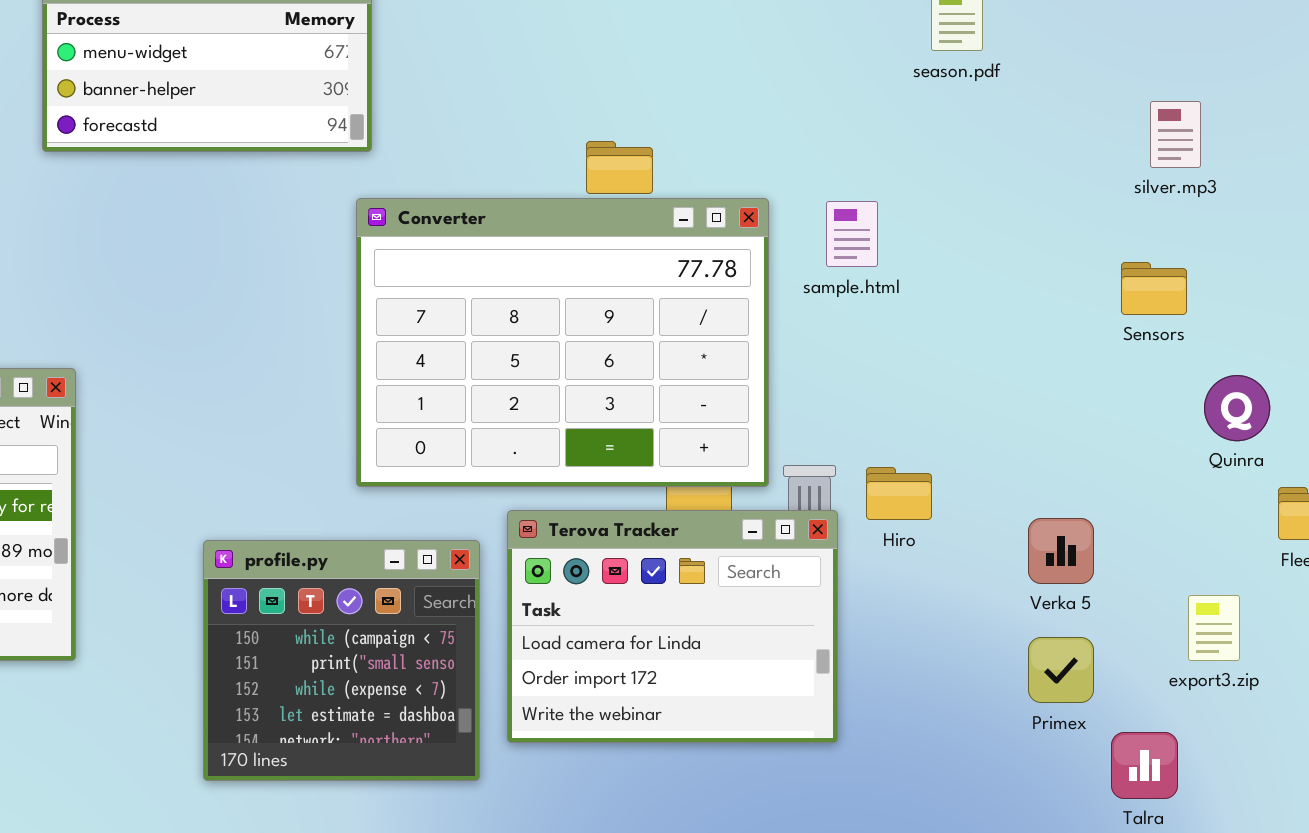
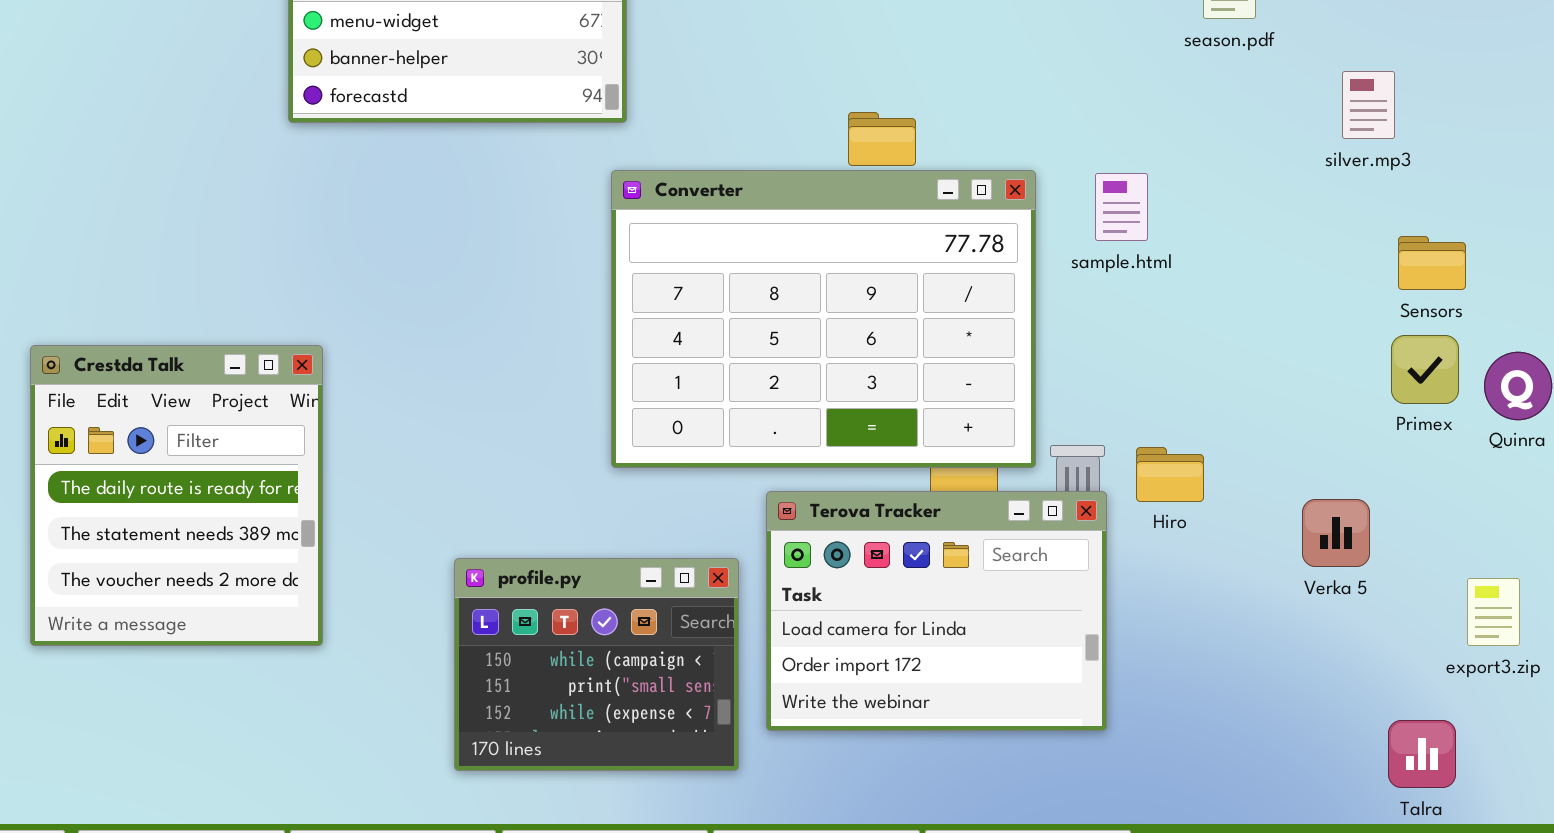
silver.mp3: [1150,101,1201,168] -> [1342,71,1395,139], moved
profile.py: [203,540,480,781] -> [454,558,739,771], resized
Primex: [1028,637,1094,703] -> [1391,335,1459,404], moved

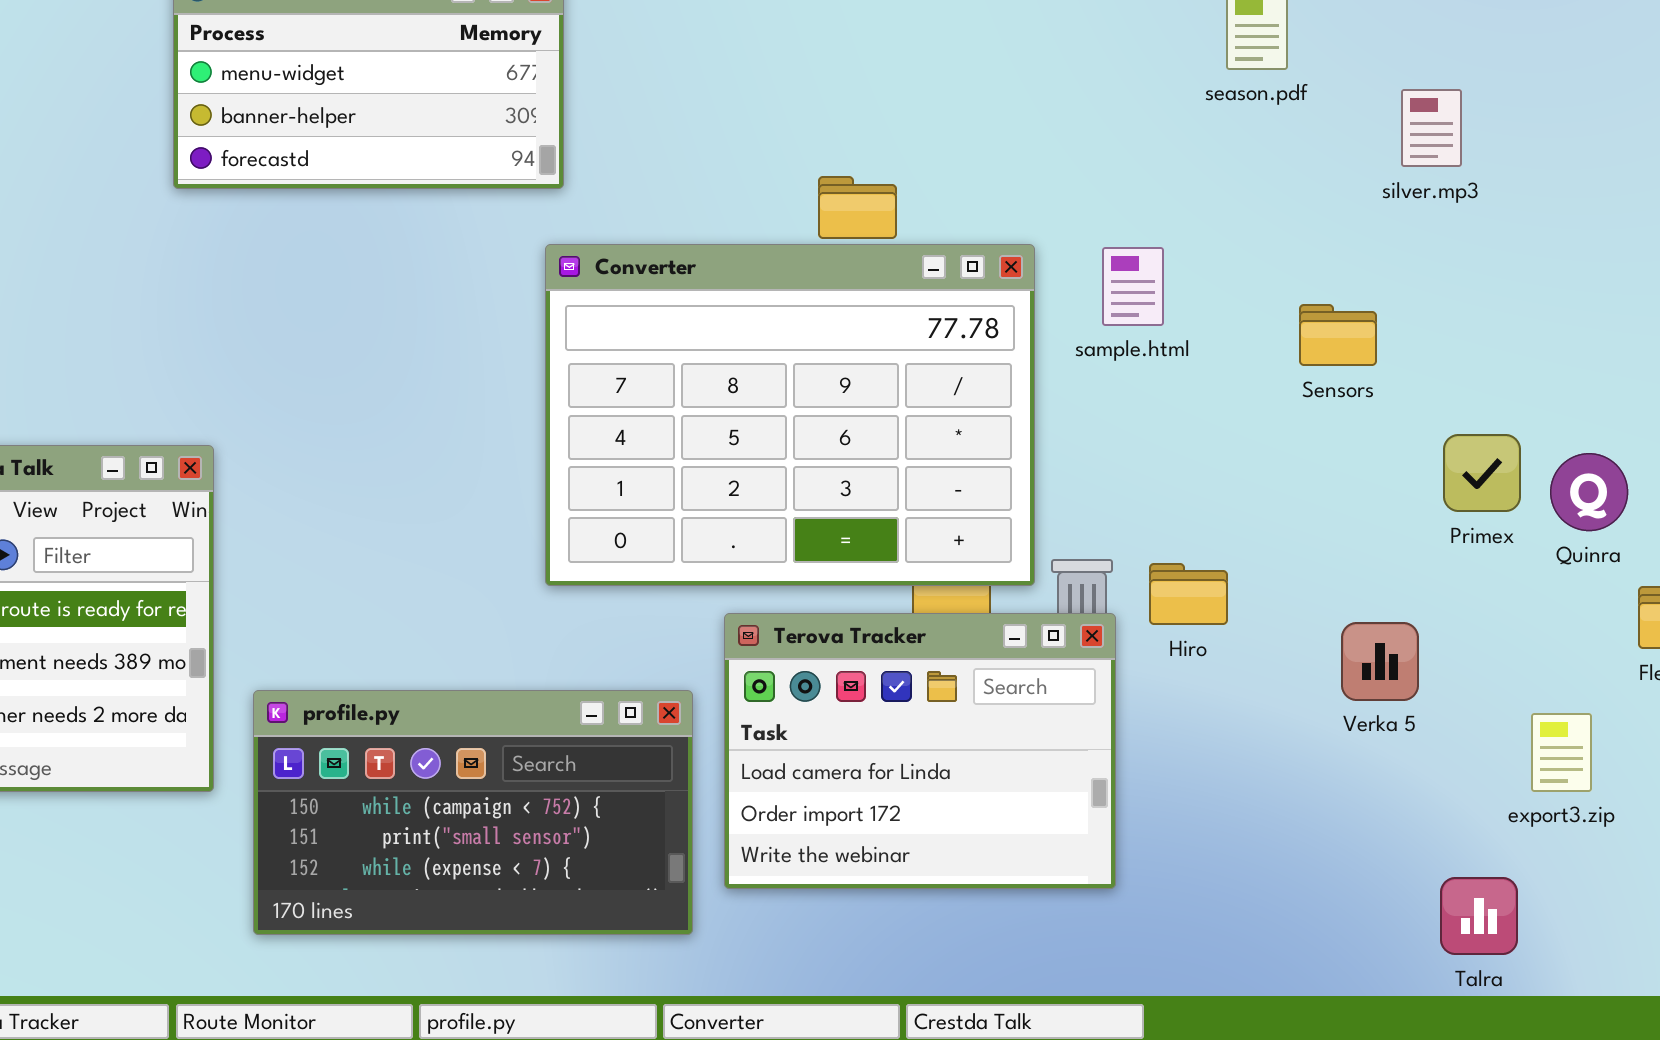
silver.mp3: [1342,71,1395,139] -> [1401,89,1462,167], moved
Sensors: [1398,236,1466,290] -> [1299,304,1377,366], moved
profile.py: [454,558,739,771] -> [253,690,693,935], resized

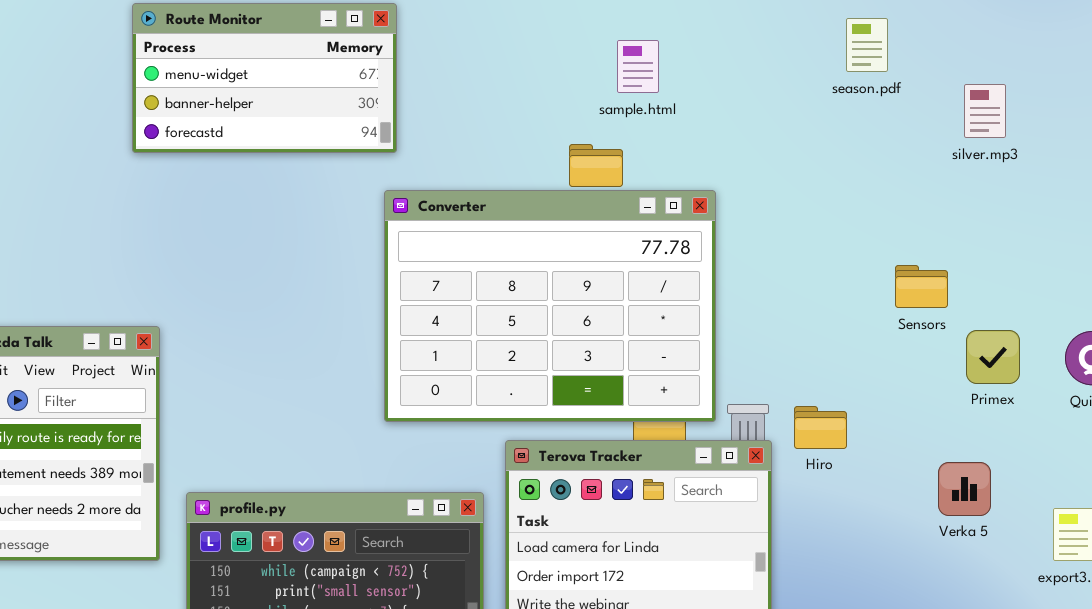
sample.html: [1102,247,1164,326] -> [617,40,659,93], moved
Sensors: [1299,304,1377,366] -> [895,265,948,308], moved
Primex: [1443,434,1521,512] -> [966,330,1020,384], moved
Verka 5: [1341,622,1419,701] -> [938,462,991,516], moved

